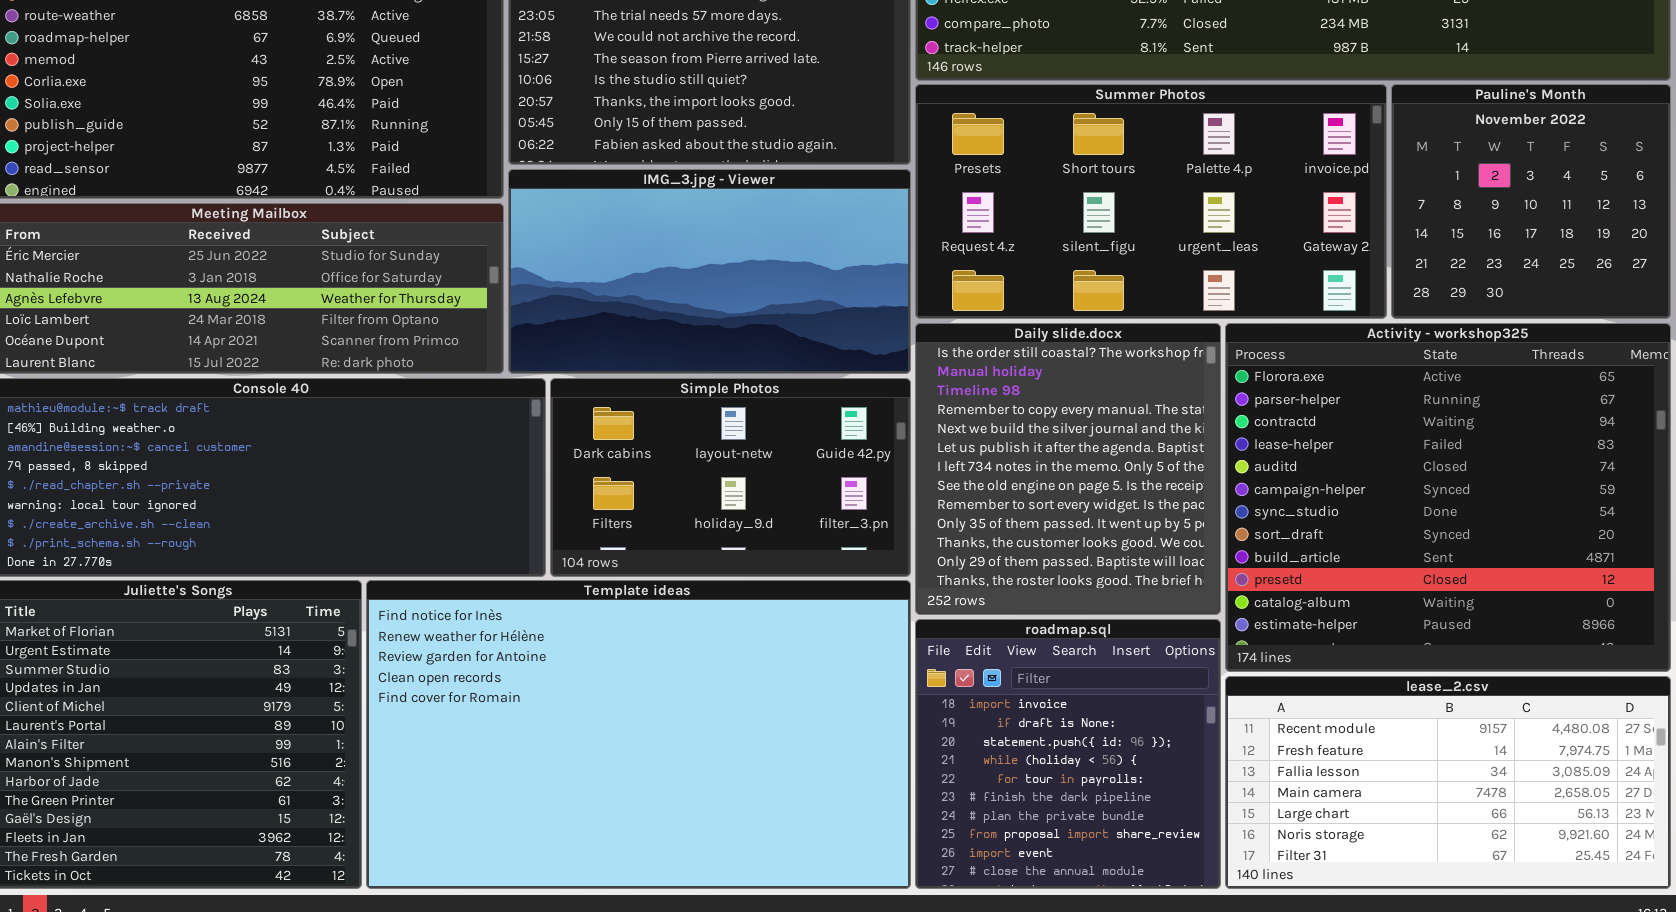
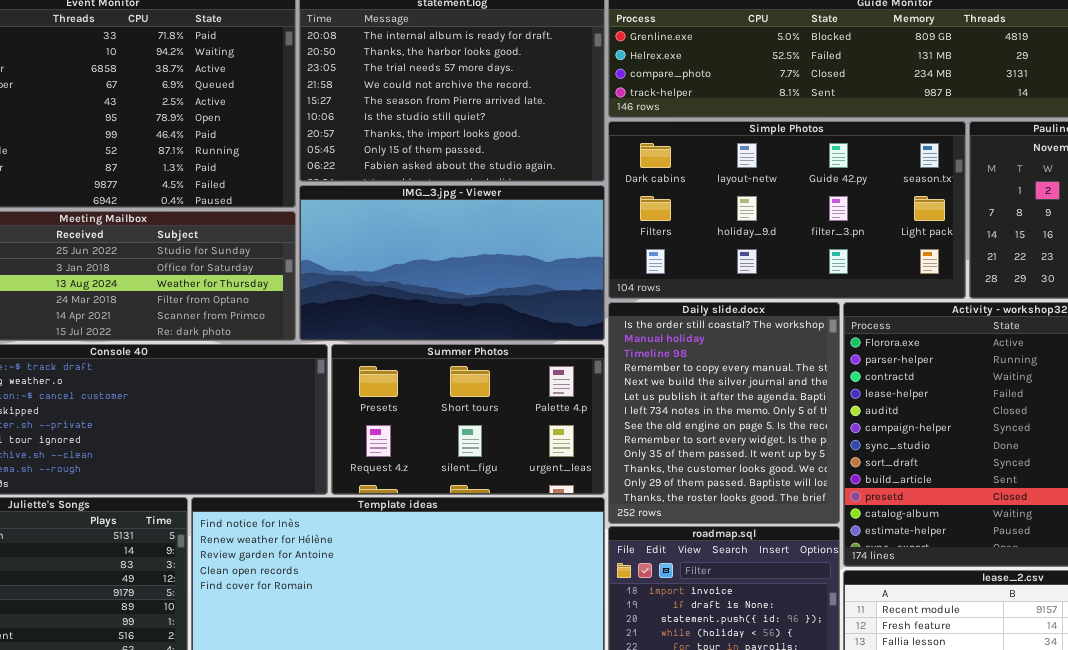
Summer Photos: [915,84,1387,319] -> [331,344,605,495], moved, resized
Simple Photos: [550,378,911,577] -> [608,121,966,299], moved, resized

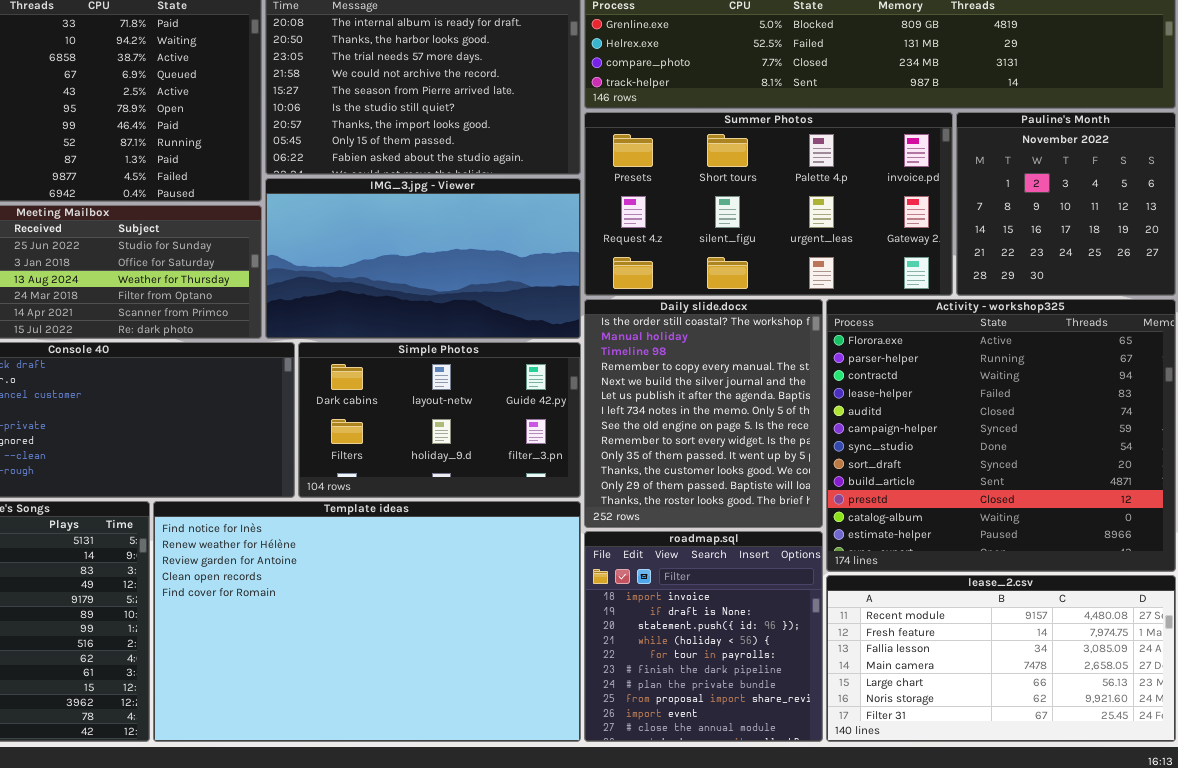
Simple Photos: [608,121,966,299] -> [298,342,581,498], moved, resized
Summer Photos: [331,344,605,495] -> [584,112,953,296], moved, resized

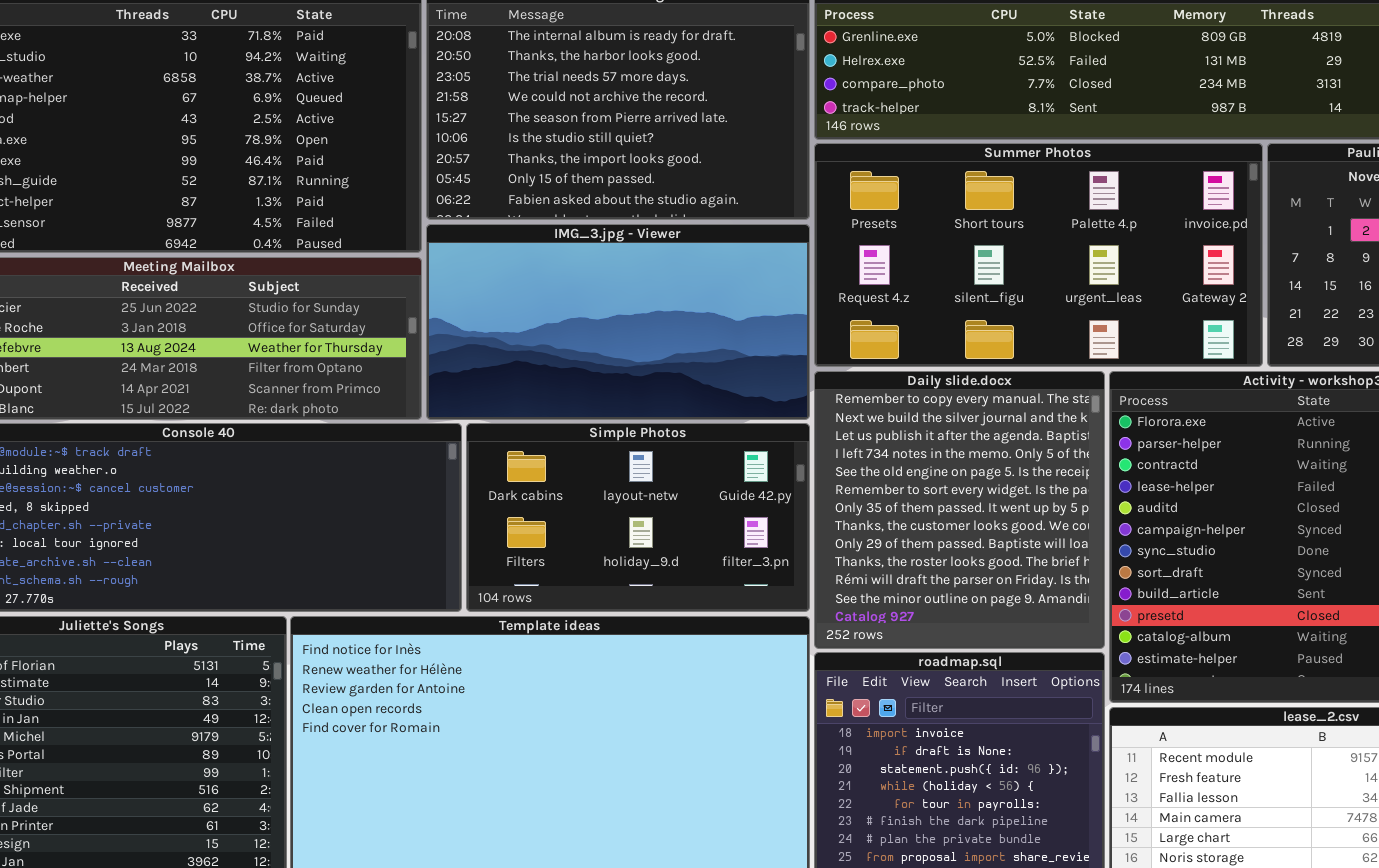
Daily slide.docx: [584,299,823,528] -> [814,371,1105,649], scrolled down 3 rows

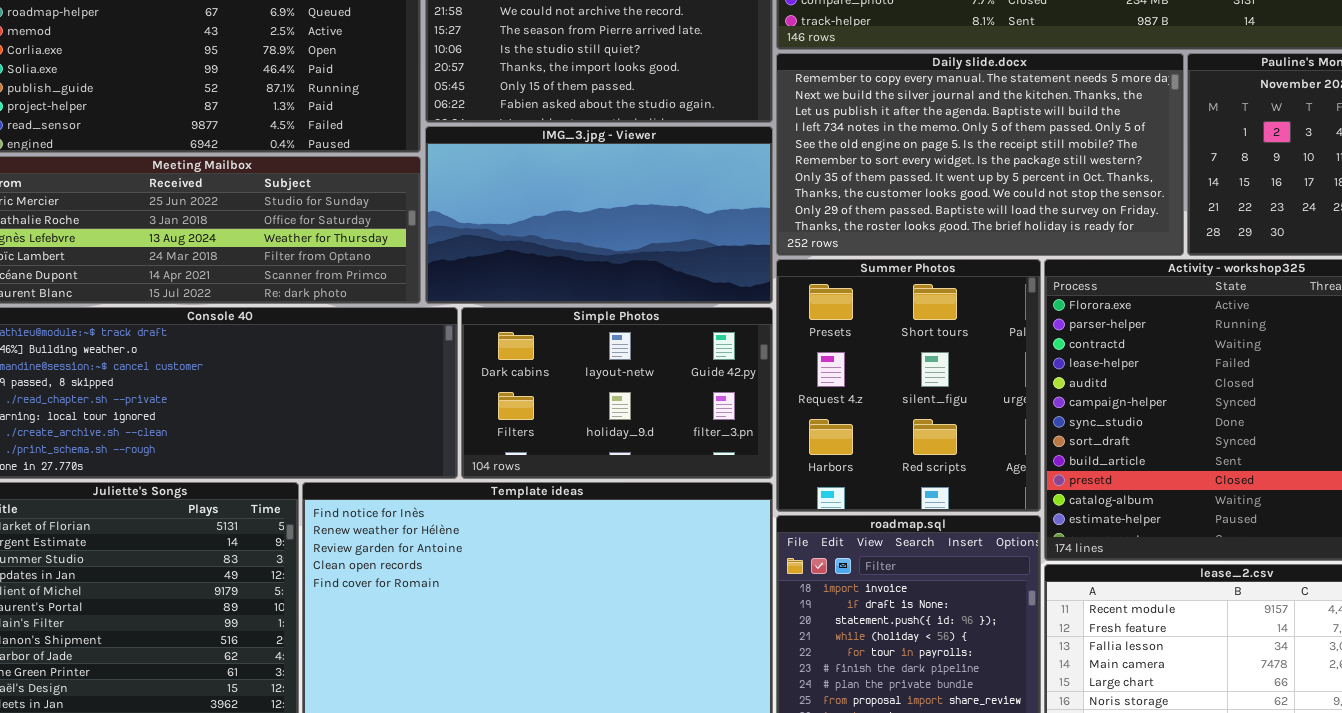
Summer Photos: [814,143,1263,367] -> [776,259,1041,512], moved, resized
Daily slide.docx: [814,371,1105,649] -> [776,53,1184,256], moved, resized

